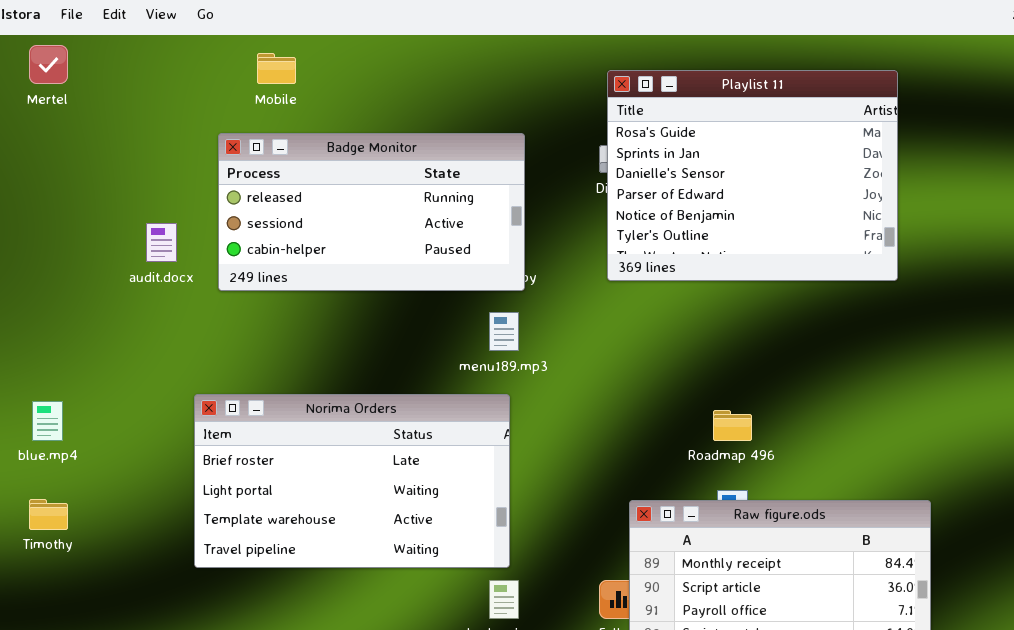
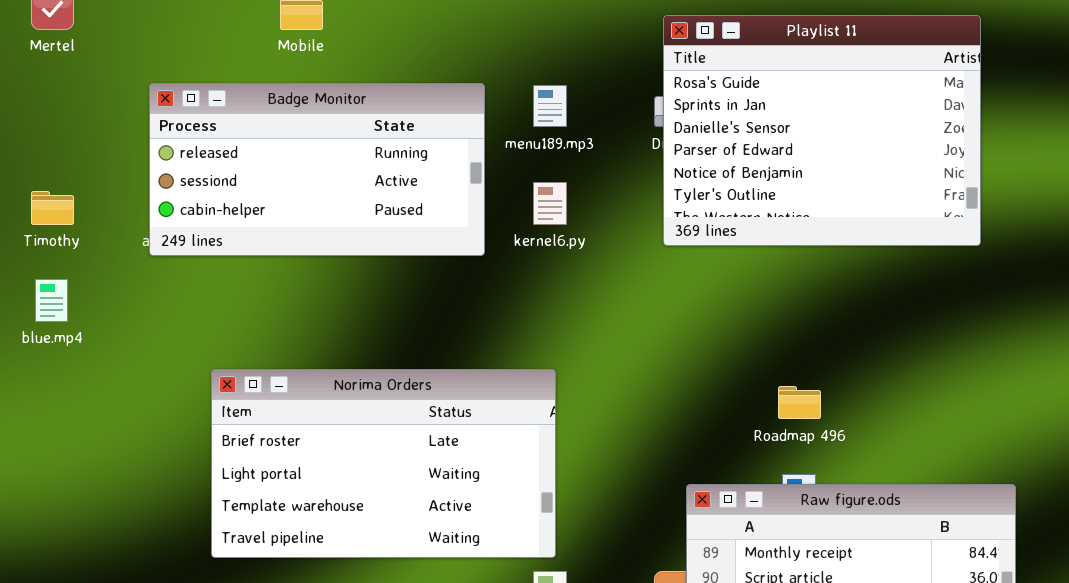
Badge Monitor: [218,133,525,291] -> [149,83,485,256], moved
menu189.mp3: [489,312,519,351] -> [533,85,567,127], moved
blue.mp4: [32,401,63,441] -> [35,279,68,322], moved
Timothy: [29,499,68,530] -> [31,191,74,225], moved

